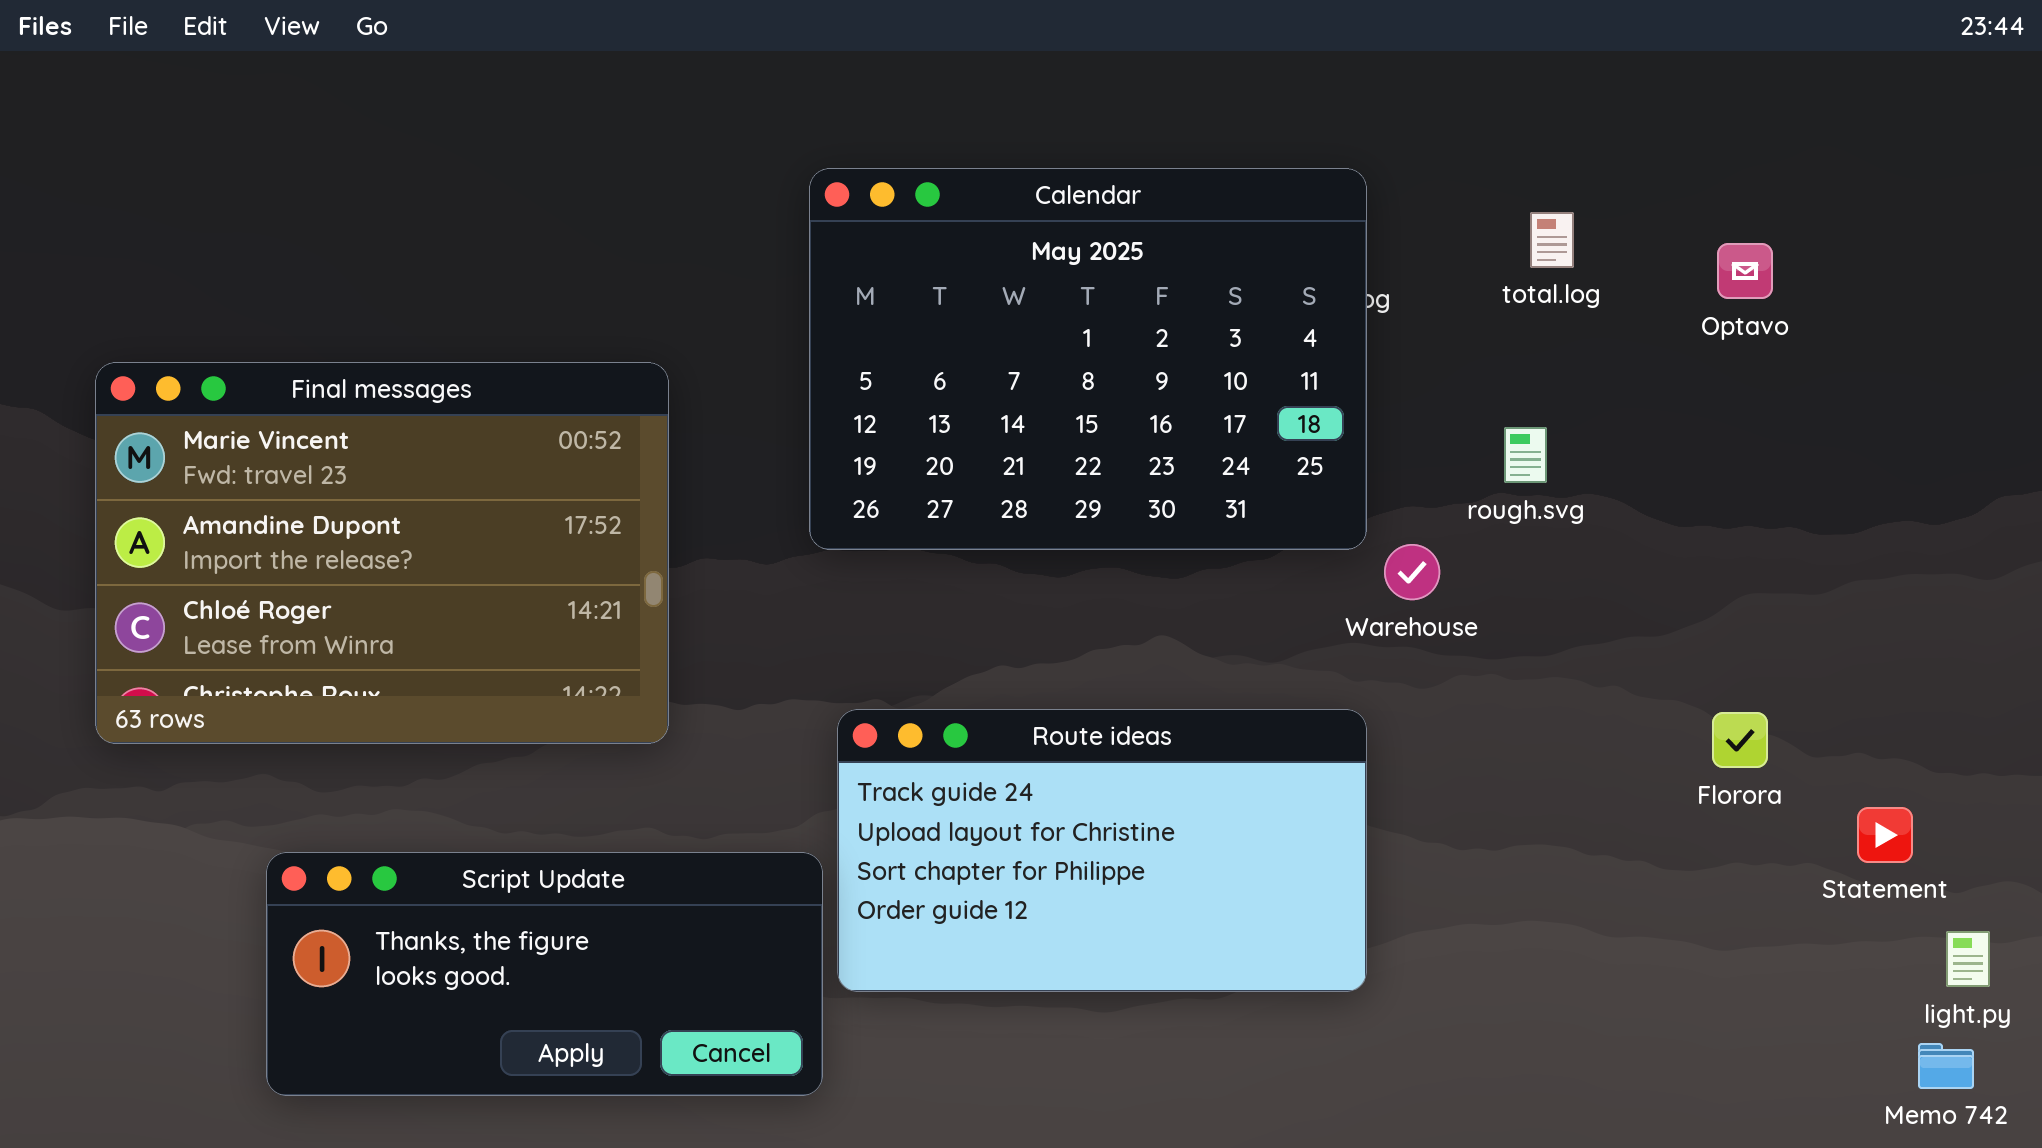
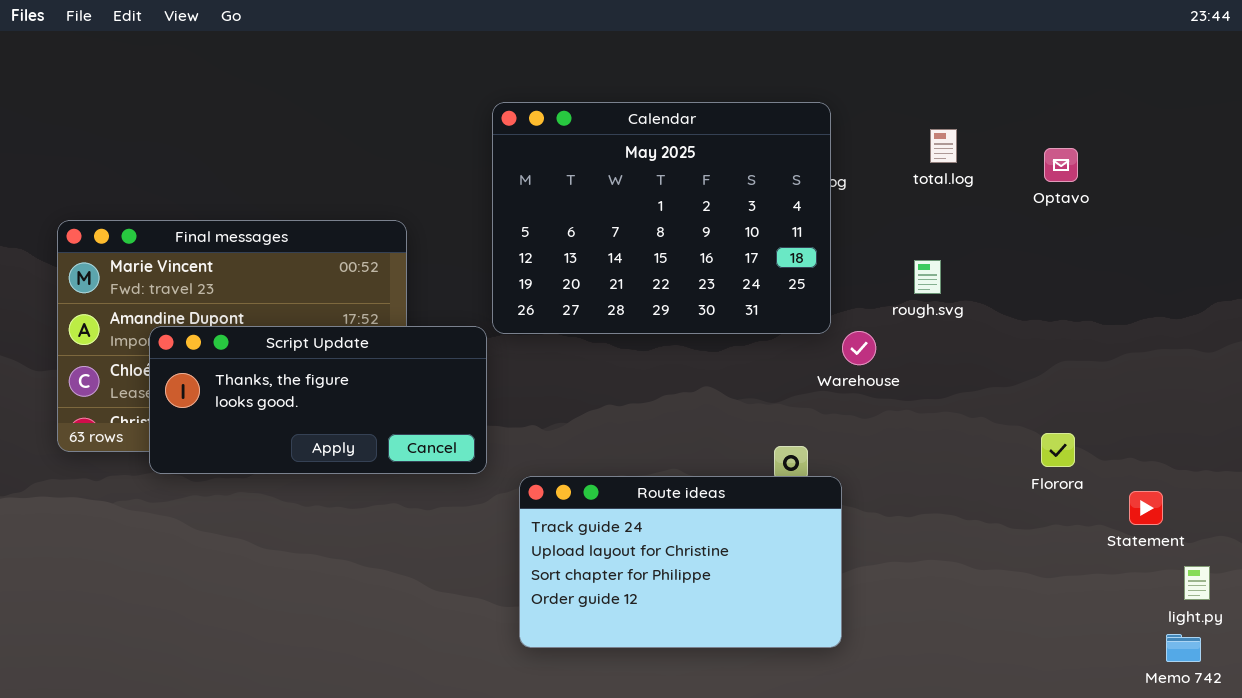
Route ideas: [837,709,1367,992] -> [519,476,842,648], moved
Script Update: [266,852,823,1096] -> [149,326,487,474], moved

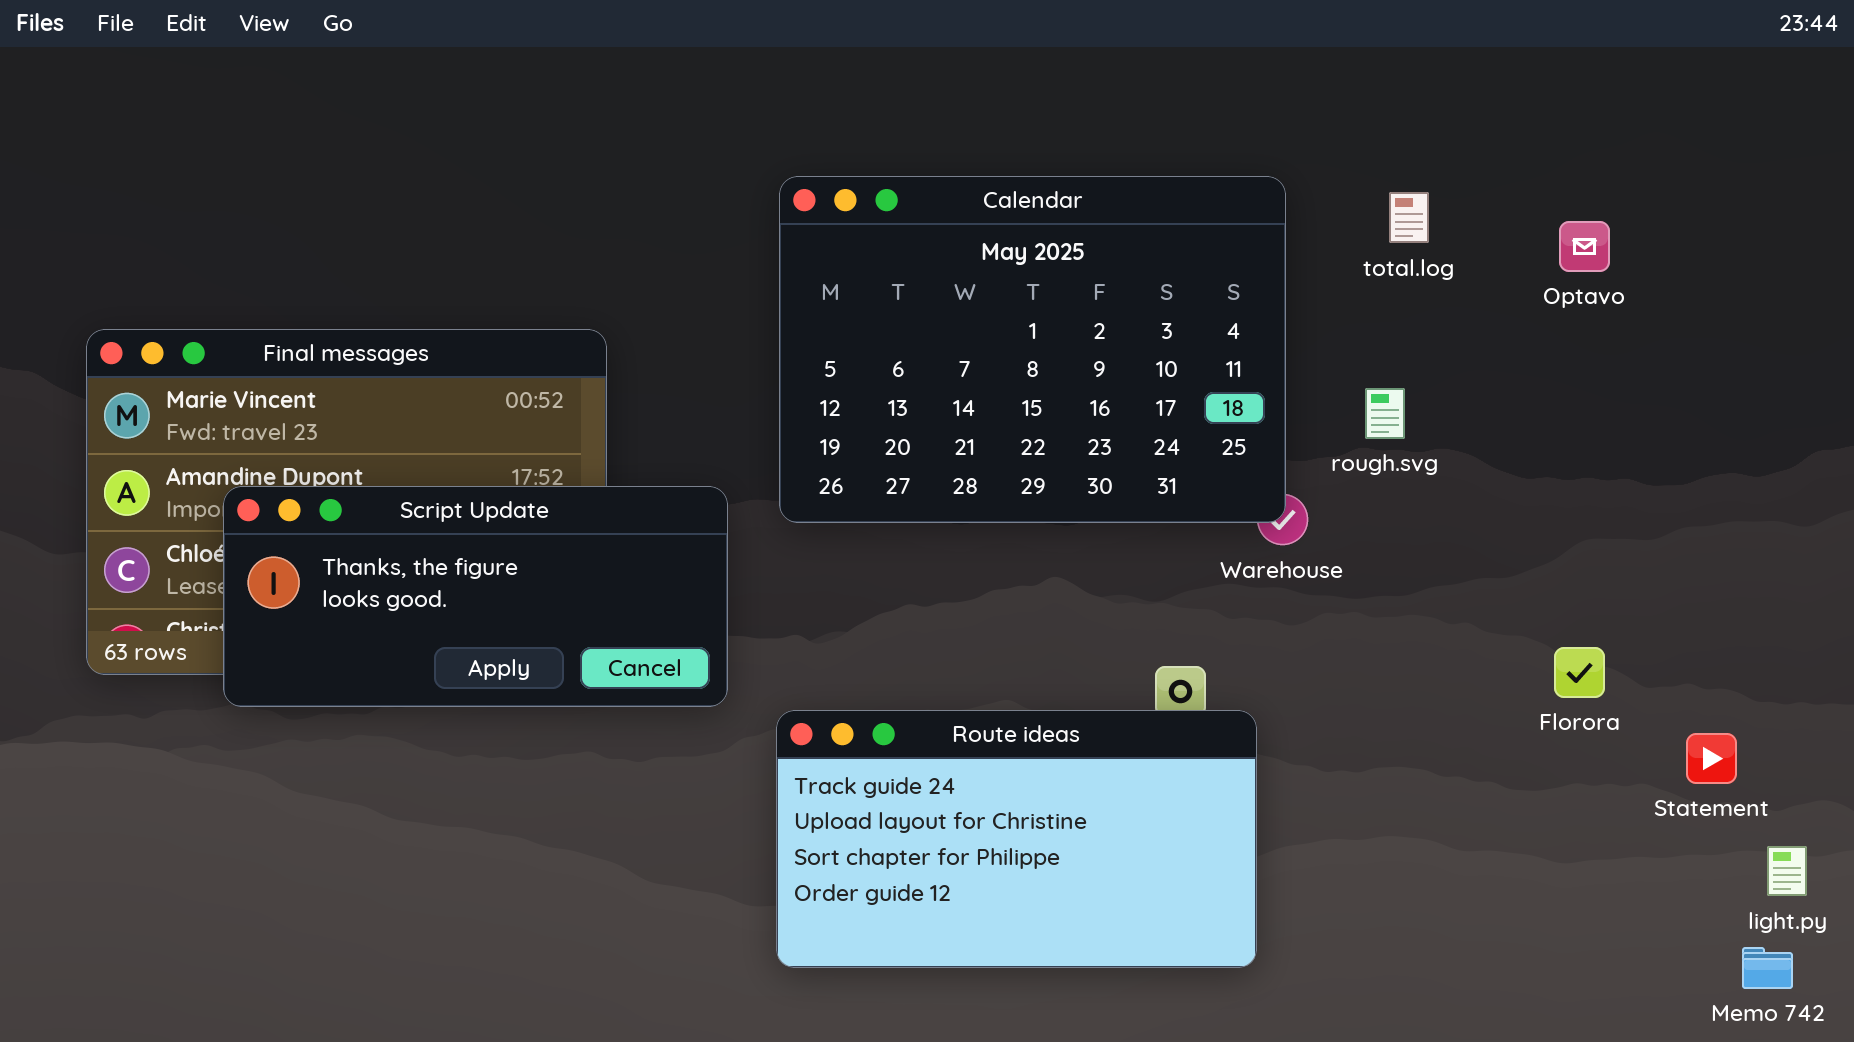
Calendar: [492,102,831,334] -> [779,176,1286,523], moved

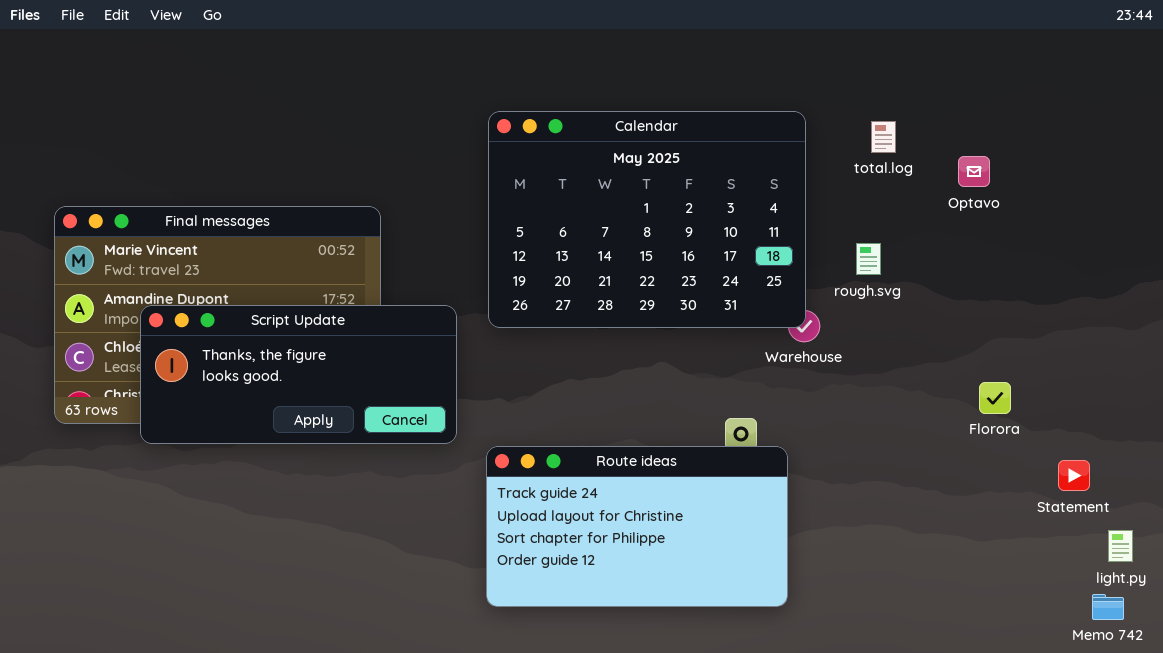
Optavo: [1559,221,1610,272] -> [958,156,990,187], moved
Florora: [1554,647,1605,698] -> [979,382,1011,414], moved

